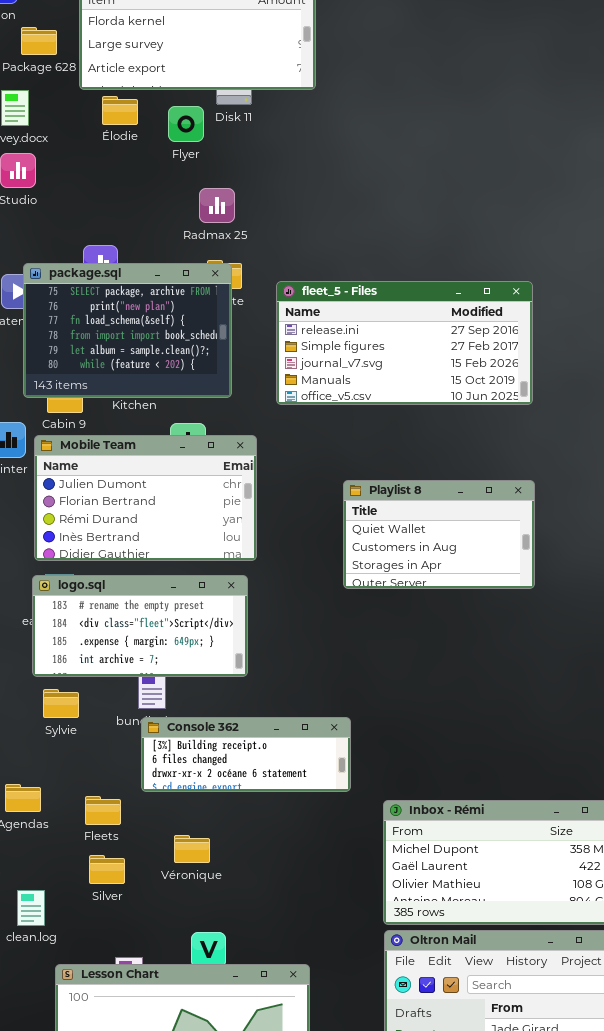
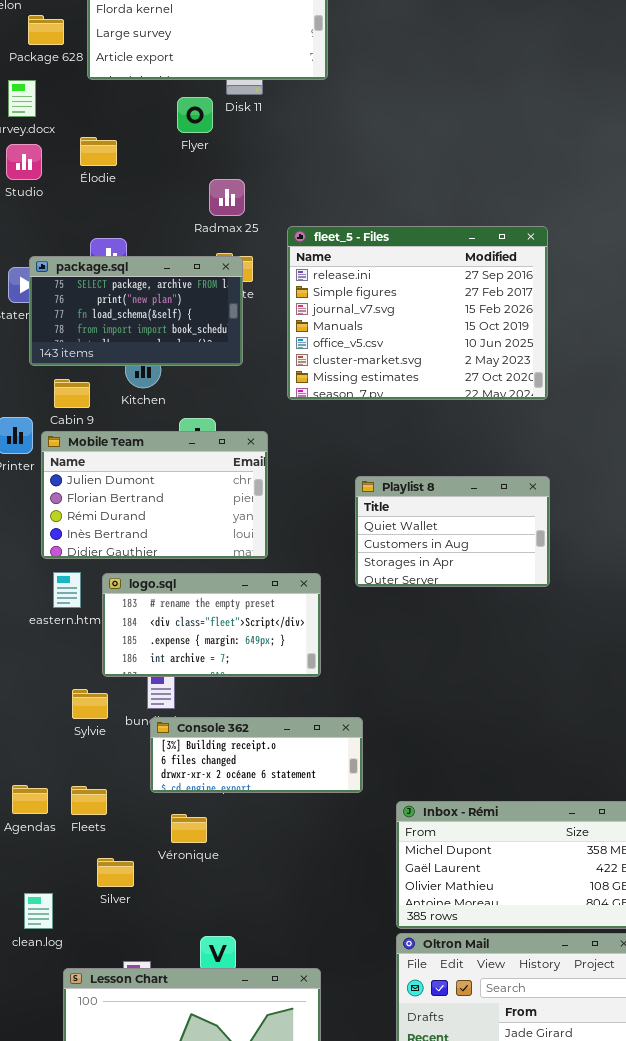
Élodie: [102,96,138,125] -> [80,137,117,166], moved
package.sql: [23,263,232,398] -> [29,256,243,366], resized
fleet_5 - Files: [276,281,533,405] -> [287,226,548,400], resized
logo.sql: [32,575,248,677] -> [102,573,321,677], moved
Sylvie: [43,689,79,718] -> [72,689,108,719], moved
Fleets: [85,796,121,825] -> [71,786,107,815], moved
Véronique: [174,835,210,863] -> [171,814,207,843], moved

